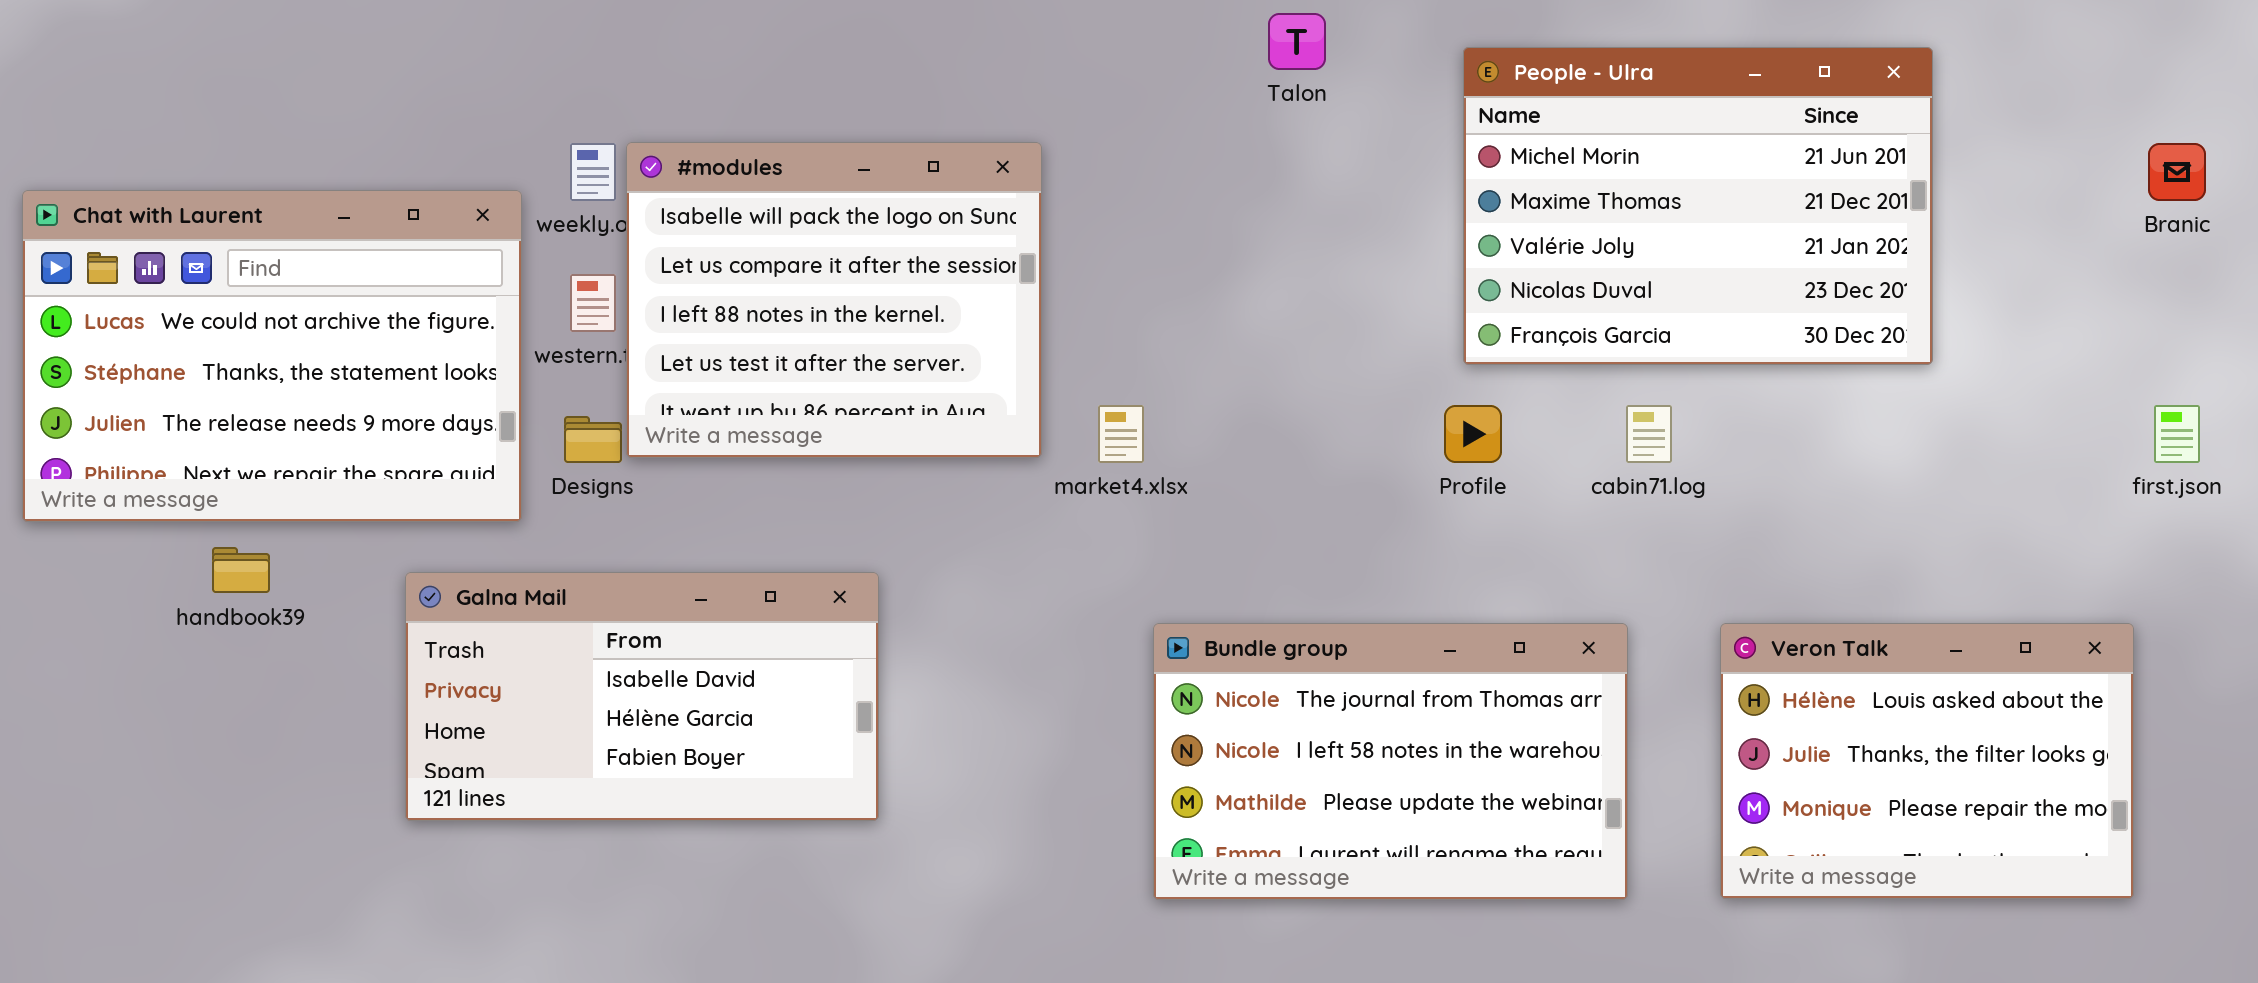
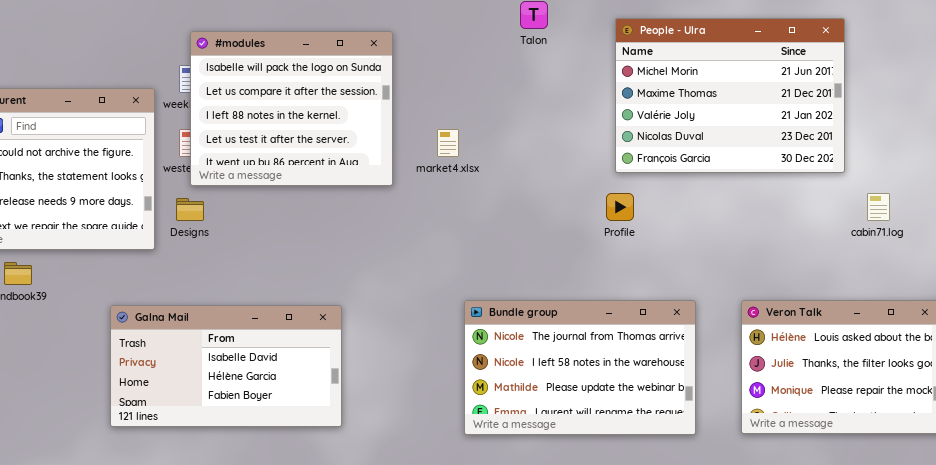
#modules: [626,142,1042,458] -> [190,31,393,186], moved
market4.xlsx: [1098,405,1144,463] -> [437,129,459,157], moved
cabin71.log: [1626,405,1672,463] -> [867,193,890,221], moved
Galna Mail: [405,572,879,821] -> [110,305,342,427], moved

